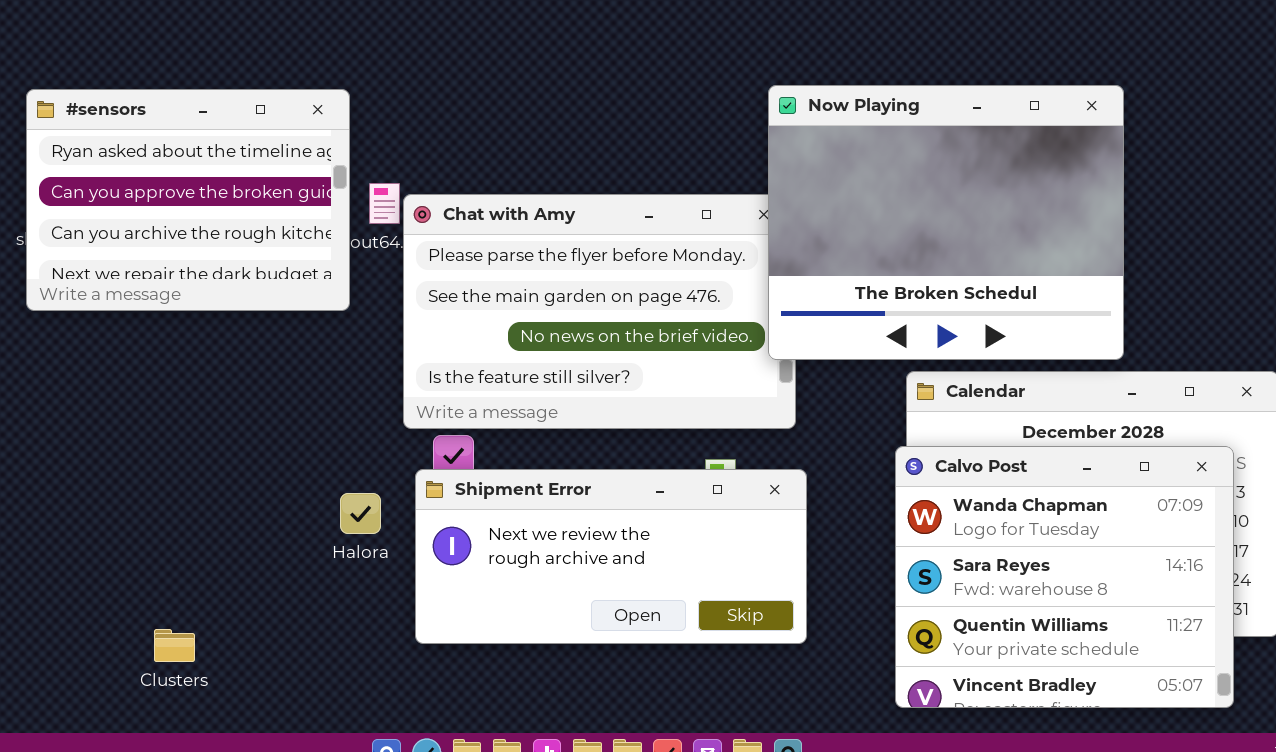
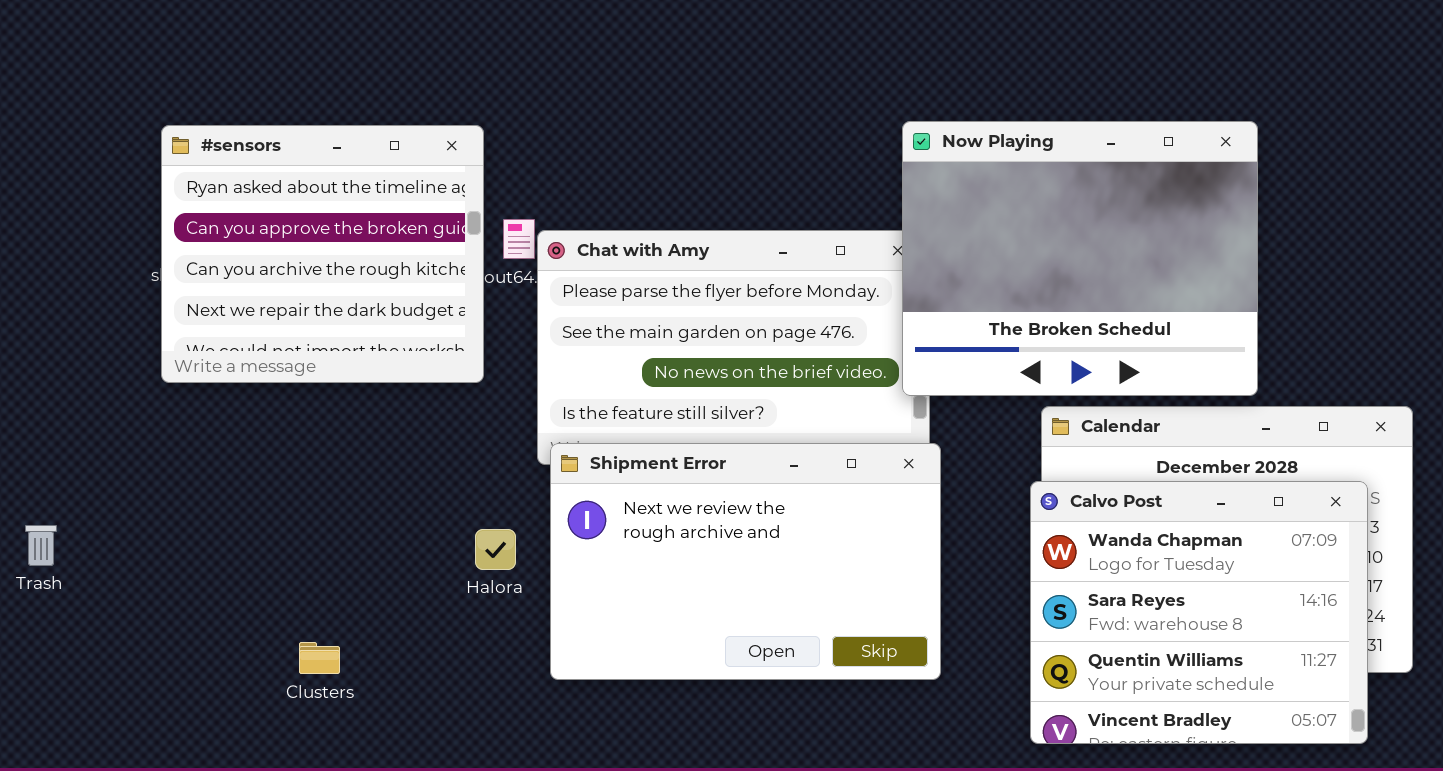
#sensors: [26,89,350,311] -> [161,125,484,383], resized
Shipment Error: [415,469,807,644] -> [550,443,941,680], resized
Clusters: [154,629,195,662] -> [299,642,340,674], moved

